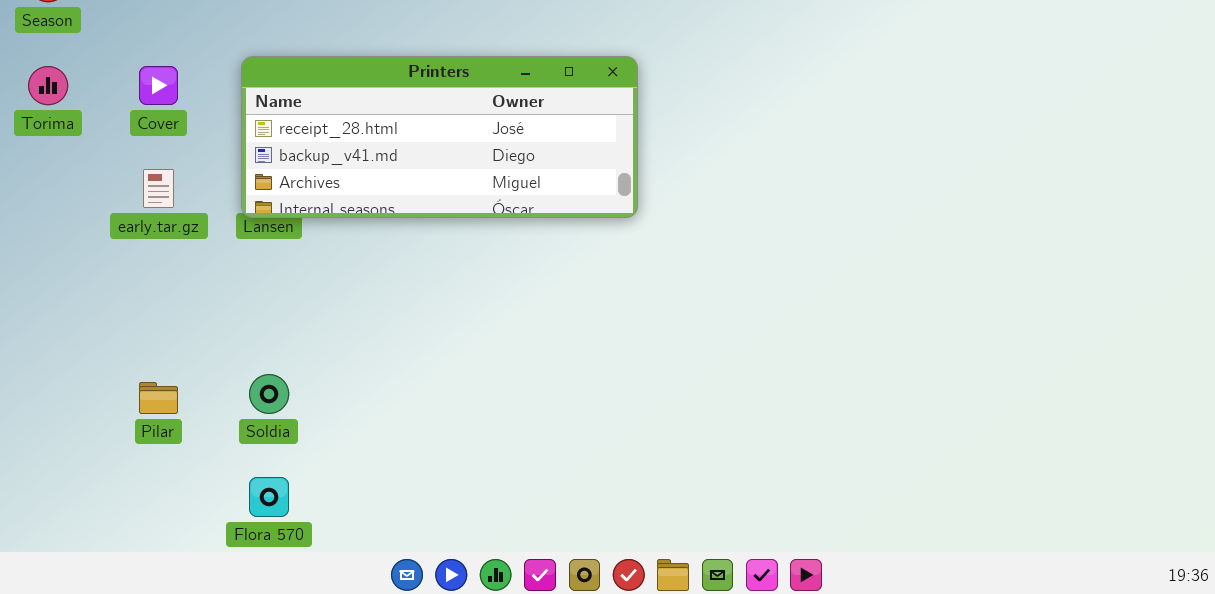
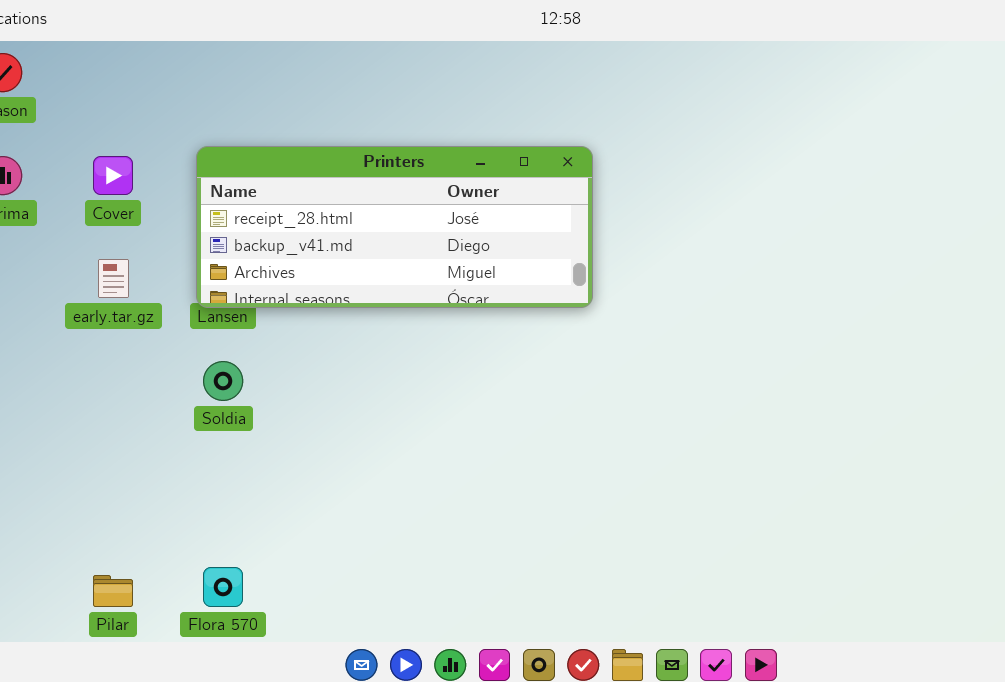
Soldia: [249,374,289,414] -> [203,361,243,401], moved
Pilar: [139,382,178,414] -> [93,575,133,607], moved

